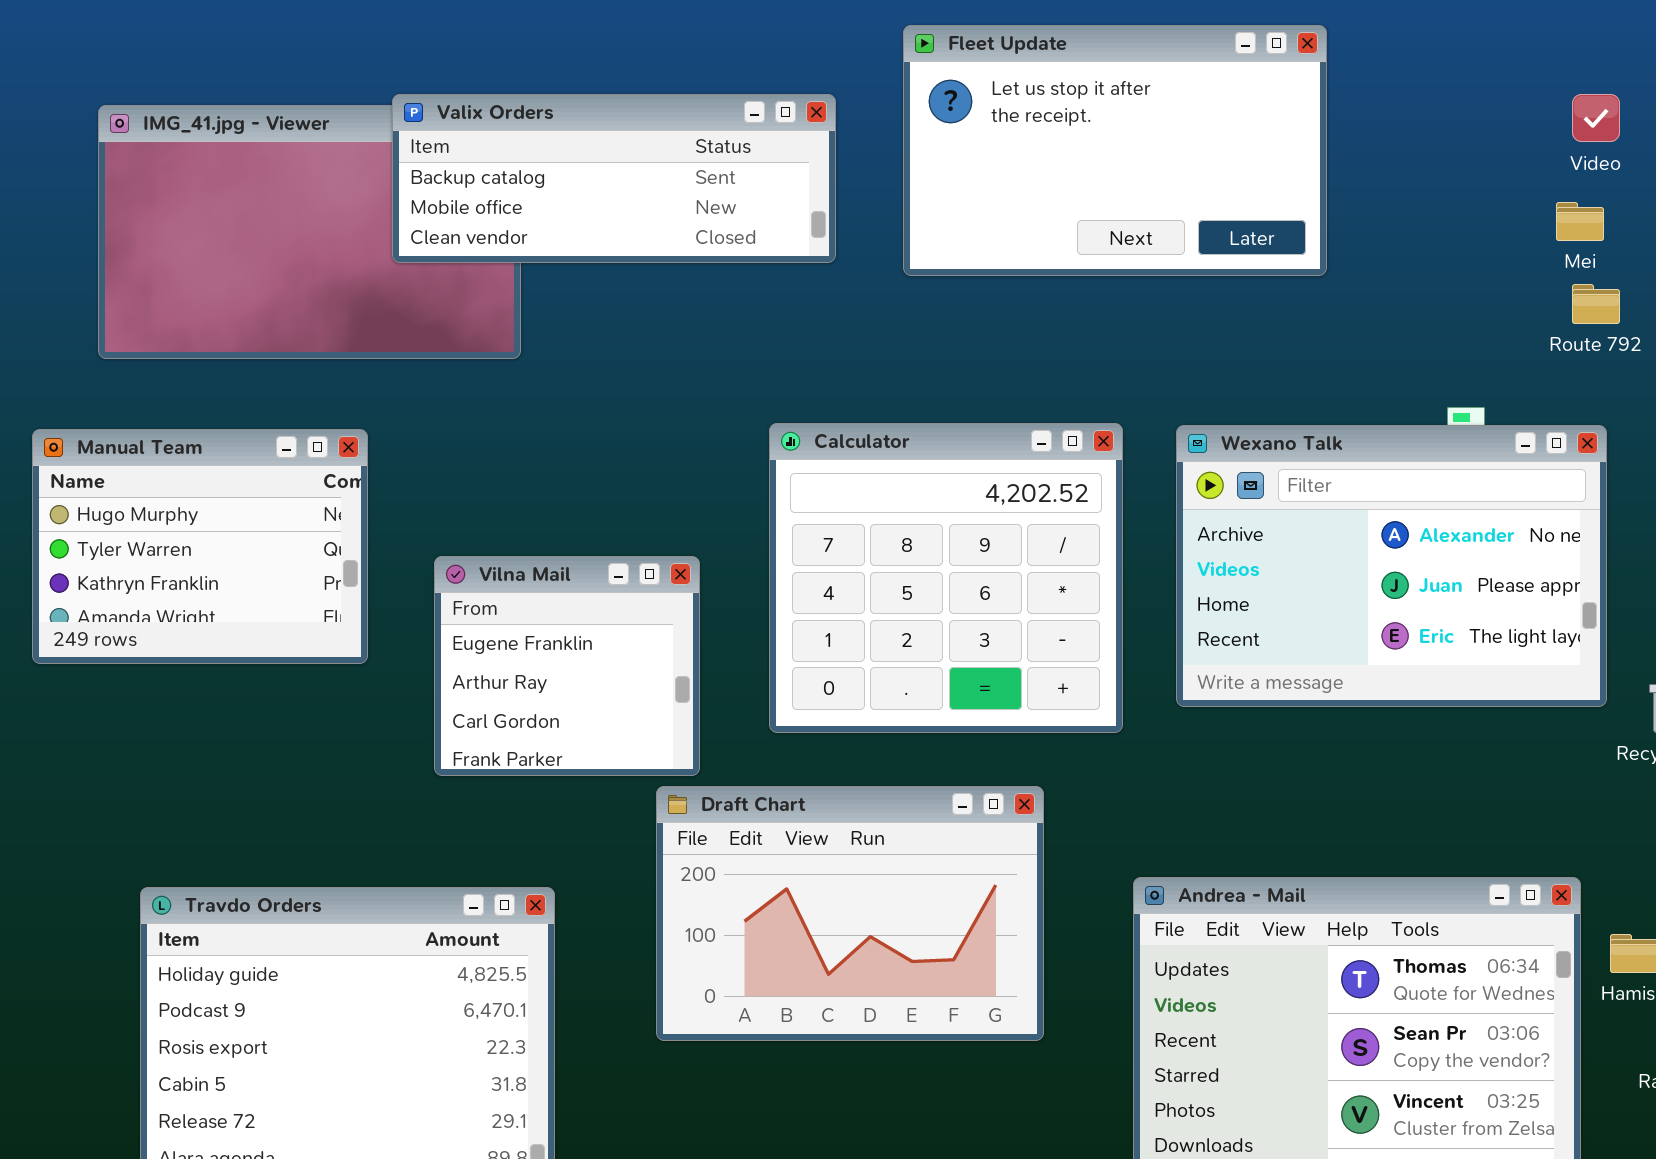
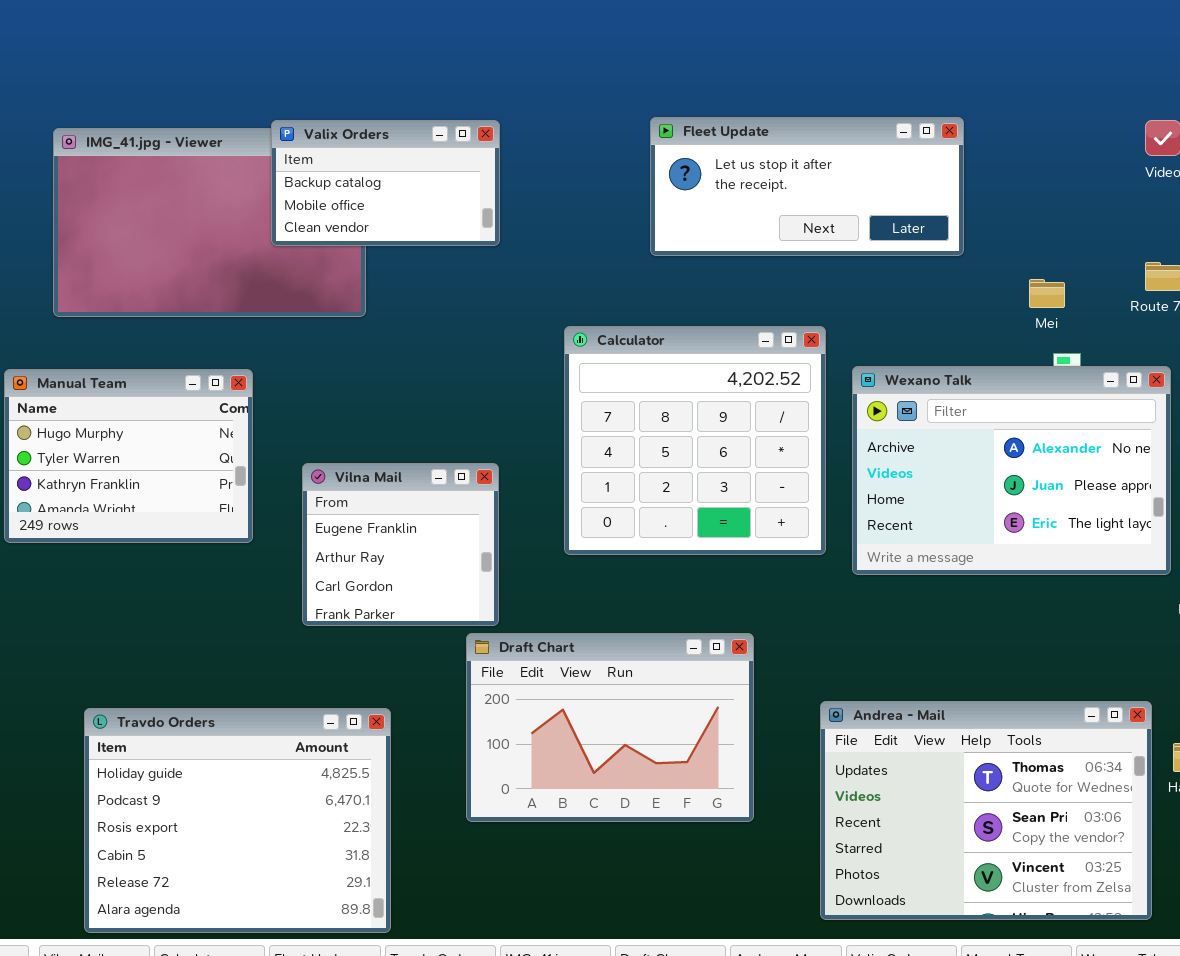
Fleet Update: [903,25,1327,276] -> [650,117,964,256], resized
Valix Orders: [392,94,836,263] -> [271,120,500,246], resized
Mei: [1556,202,1604,241] -> [1029,279,1065,308], moved
Calculator: [769,423,1123,733] -> [564,326,826,555], moved

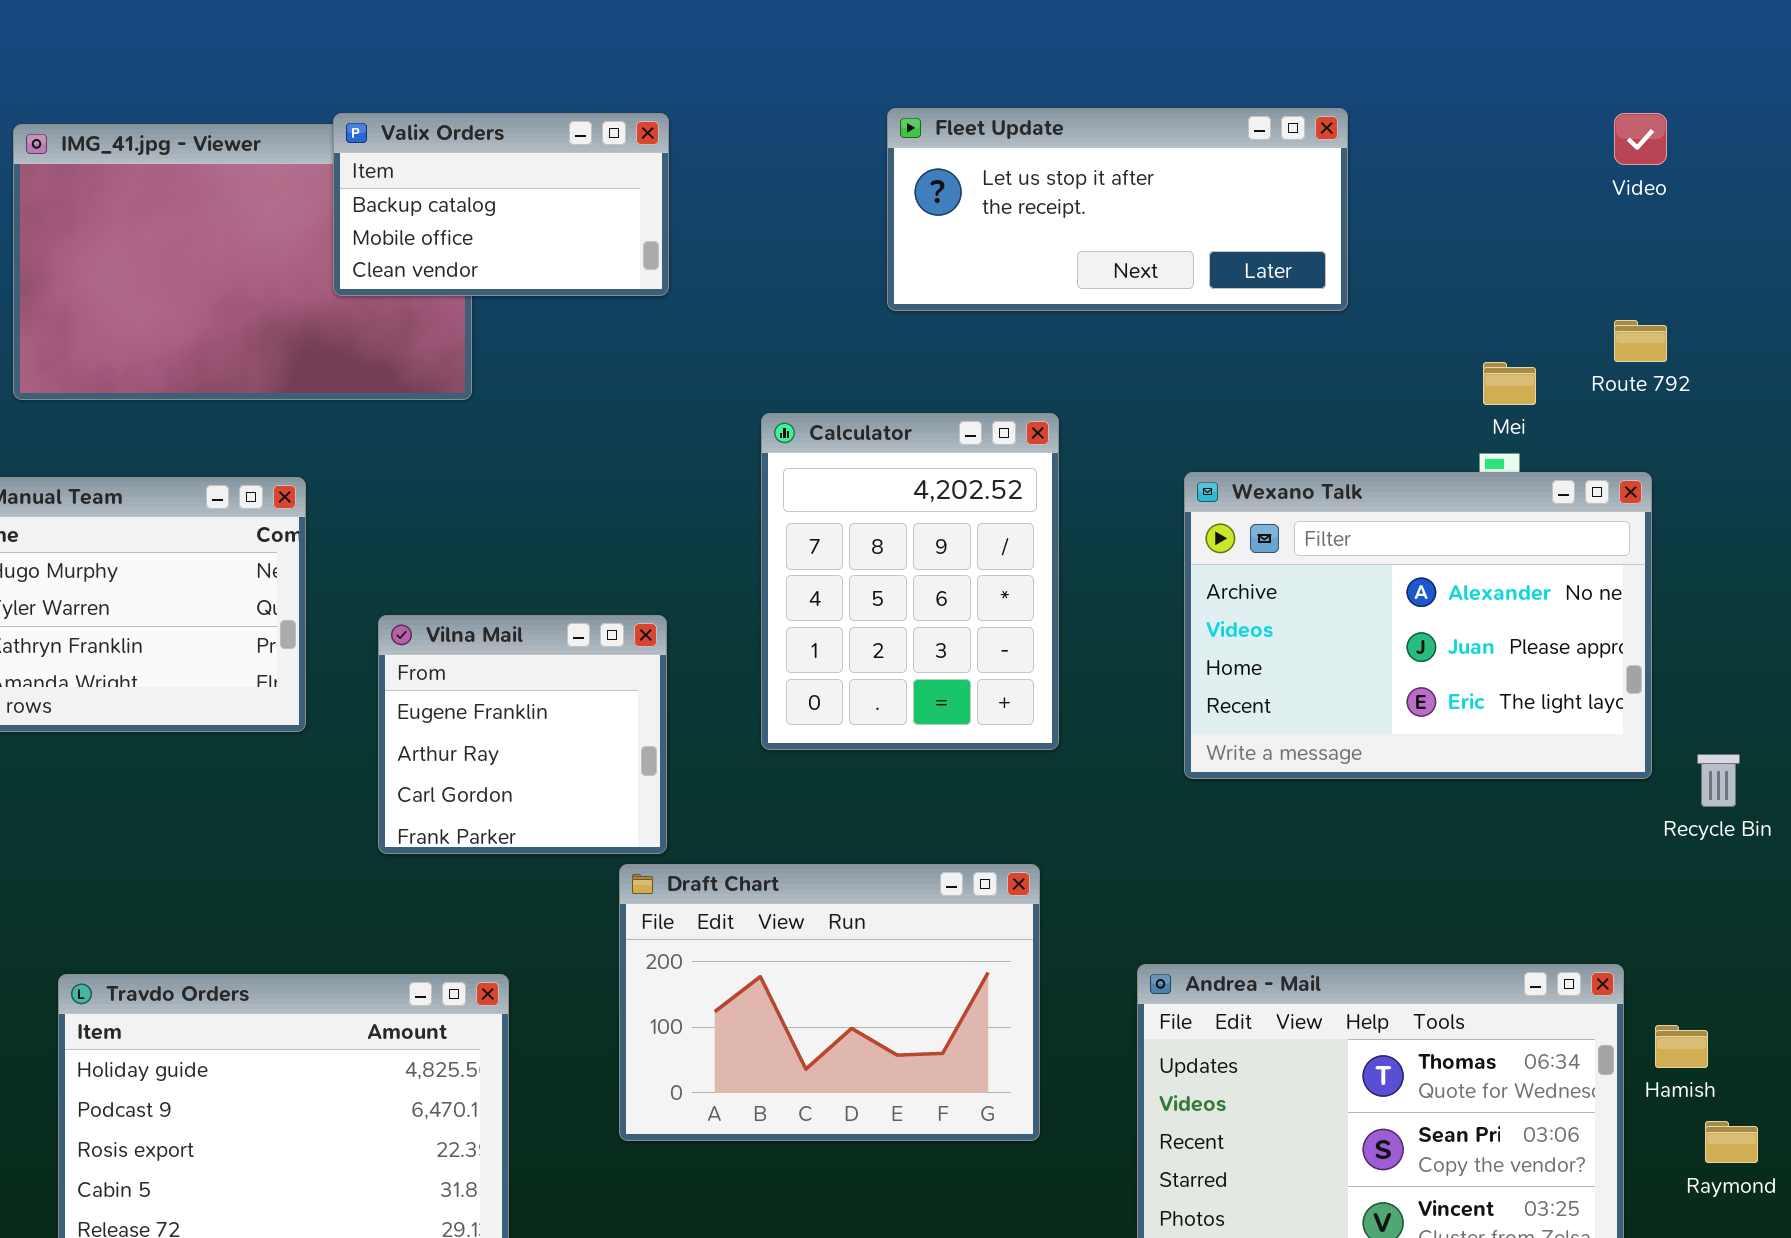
Mei: [1029,279,1065,308] -> [1483,362,1536,405], moved
Calculator: [564,326,826,555] -> [761,413,1059,750], resized

